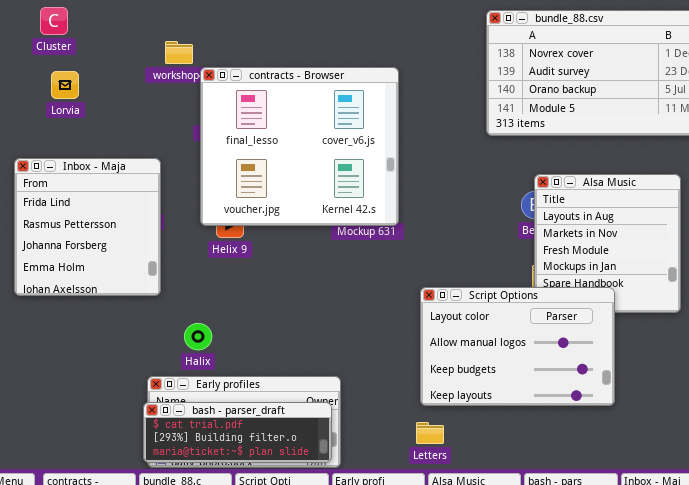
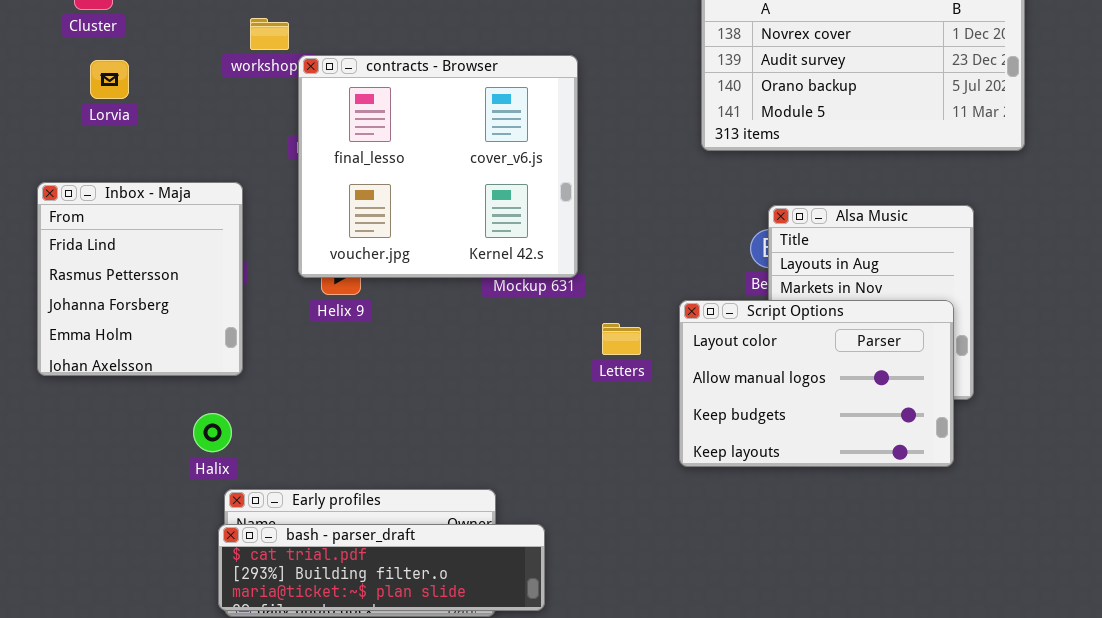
Script Options: [420,287,615,406] -> [679,300,954,467], moved
Halix: [184,323,212,350] -> [193,413,232,452], moved
bash - parser_draft: [143,402,332,463] -> [218,524,545,611], resized
Letters: [416,422,444,444] -> [602,323,641,355], moved

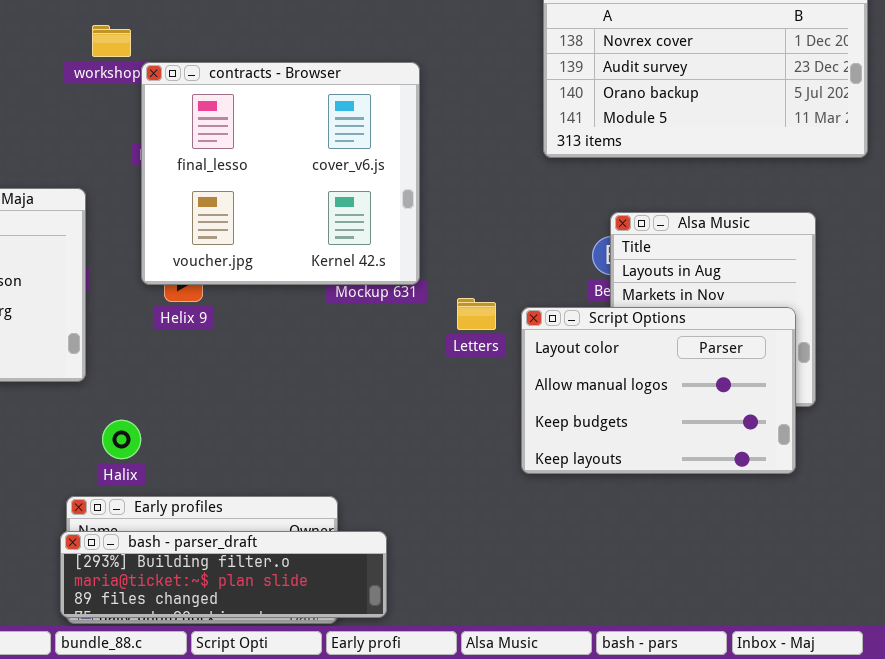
Letters: [602,323,641,355] -> [457,298,496,330], moved
Halix: [193,413,232,452] -> [102,420,141,459], moved
bash - parser_draft: [218,524,545,611] -> [60,531,387,618], scrolled down 1 row

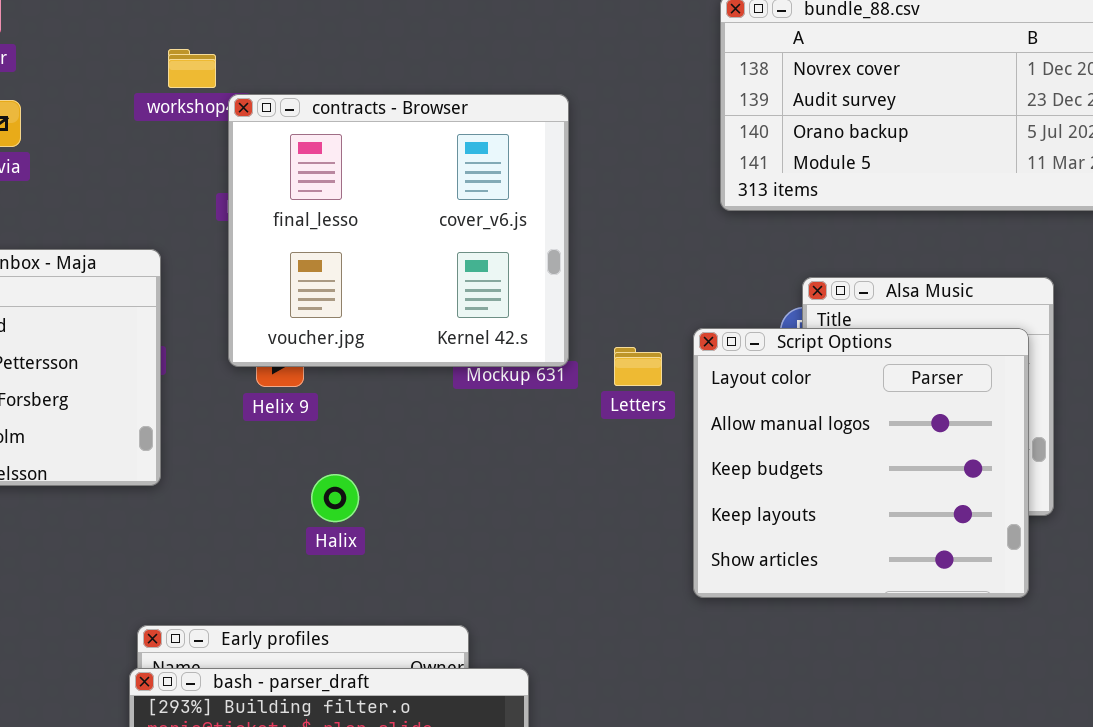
Letters: [457,298,496,330] -> [614,347,662,386], moved
Script Options: [521,307,796,474] -> [693,328,1029,598], resized
Halix: [102,420,141,459] -> [311,474,359,522], moved

